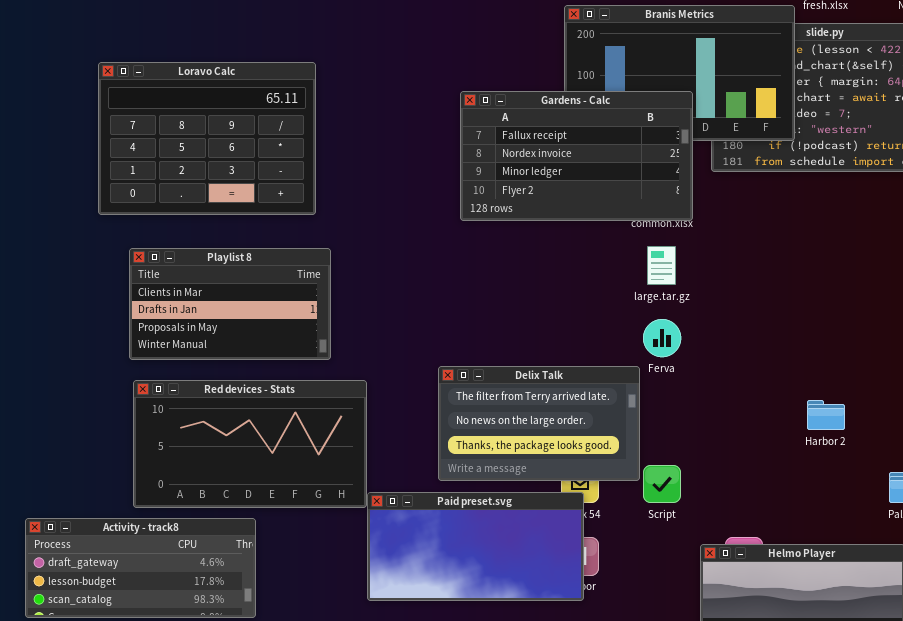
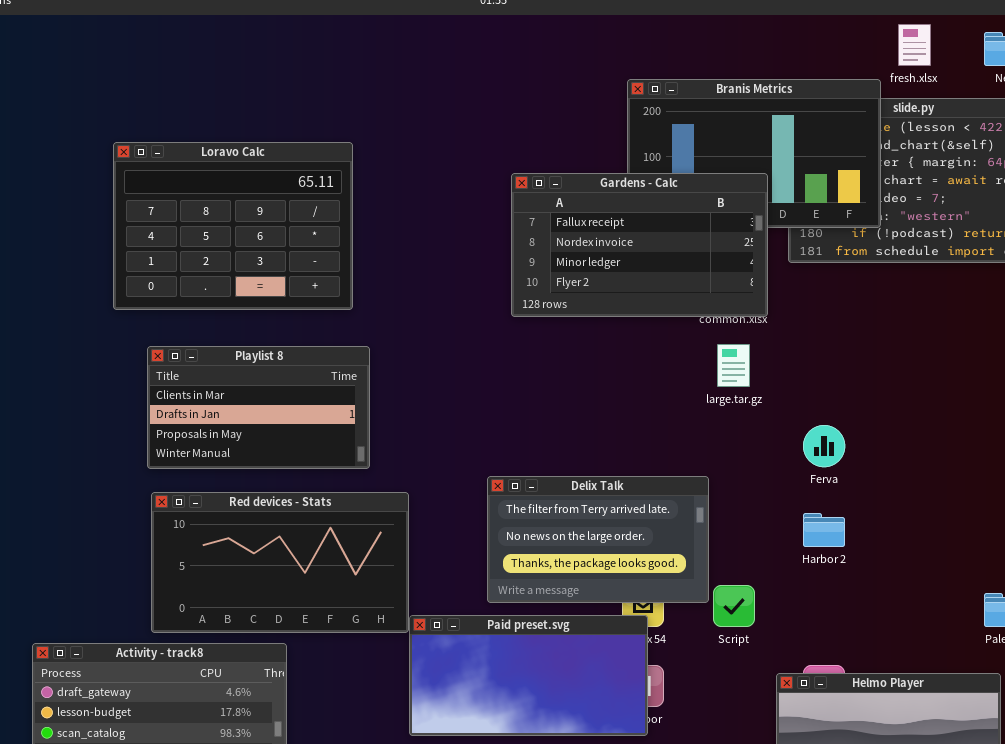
Ferva: [643,319,681,357] -> [803,425,845,467], moved
Harbor 2: [807,400,845,430] -> [803,513,845,547], moved

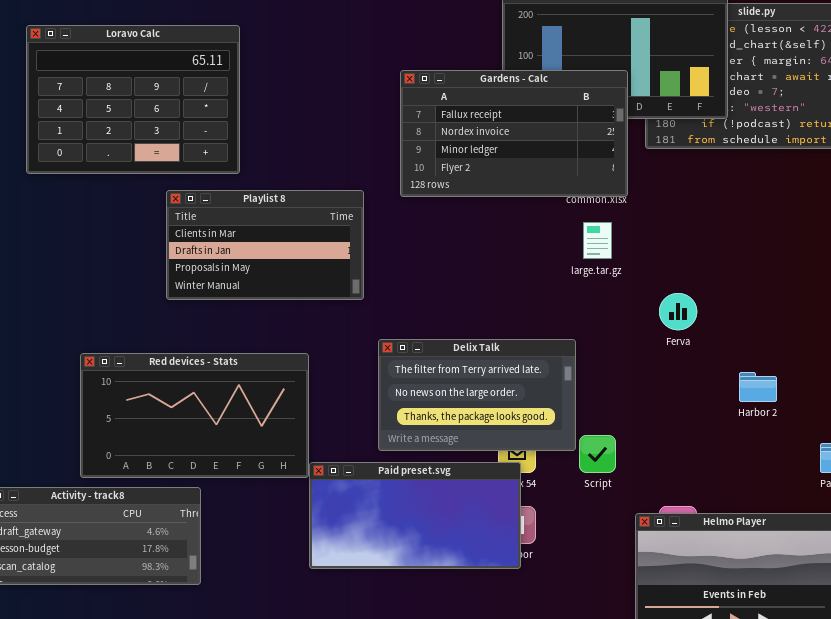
Loravo Calc: [113,142,353,310] -> [26,25,240,174], moved
Playlist 8: [147,346,370,469] -> [166,190,364,300], moved
Harbor 2: [803,513,845,547] -> [739,372,777,402], moved

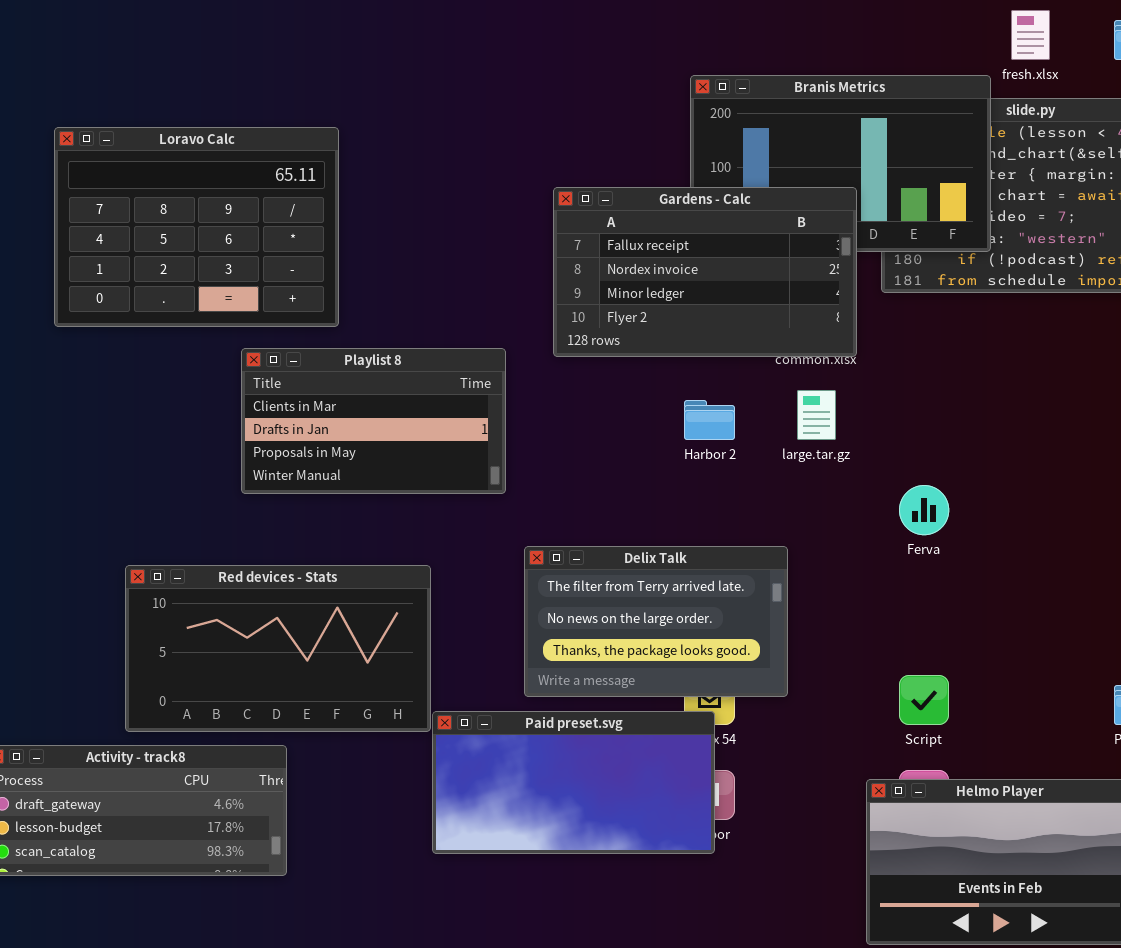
Harbor 2: [739,372,777,402] -> [684,400,735,440], moved
Script: [579,435,616,473] -> [899,675,949,725], moved

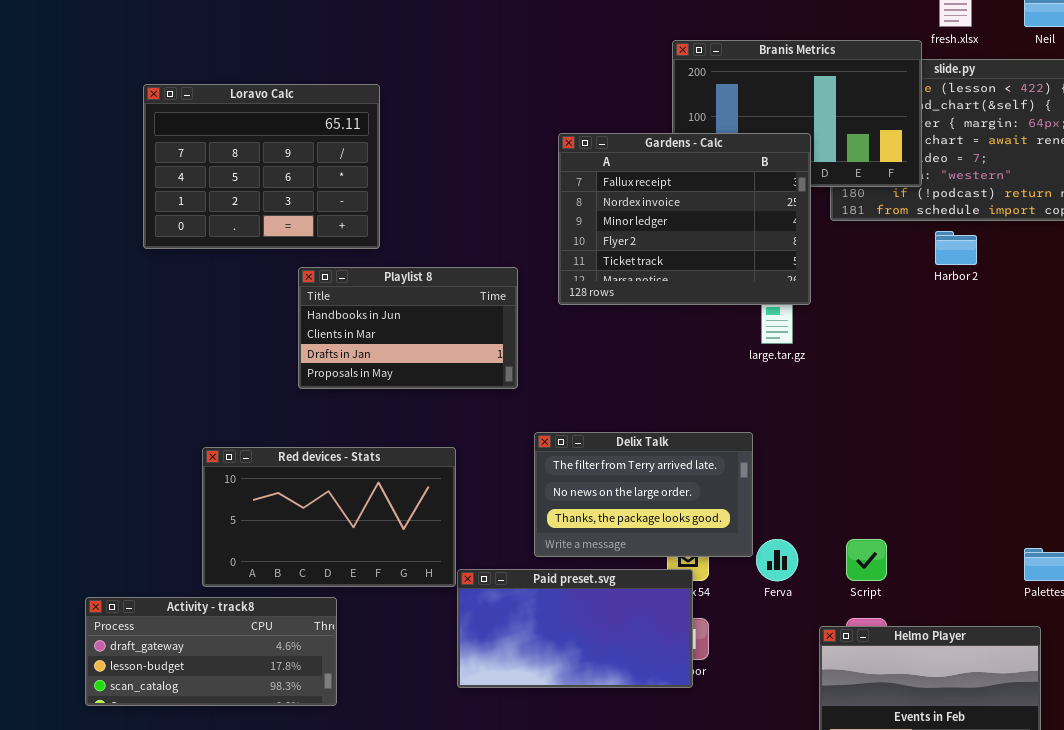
Gardens - Calc: [553,187,857,357] -> [558,133,811,305], resized
Playlist 8: [241,348,506,494] -> [298,267,518,389], scrolled up 1 row
Harbor 2: [684,400,735,440] -> [935,231,977,265], moved
Ferva: [899,485,949,535] -> [756,539,798,581], moved

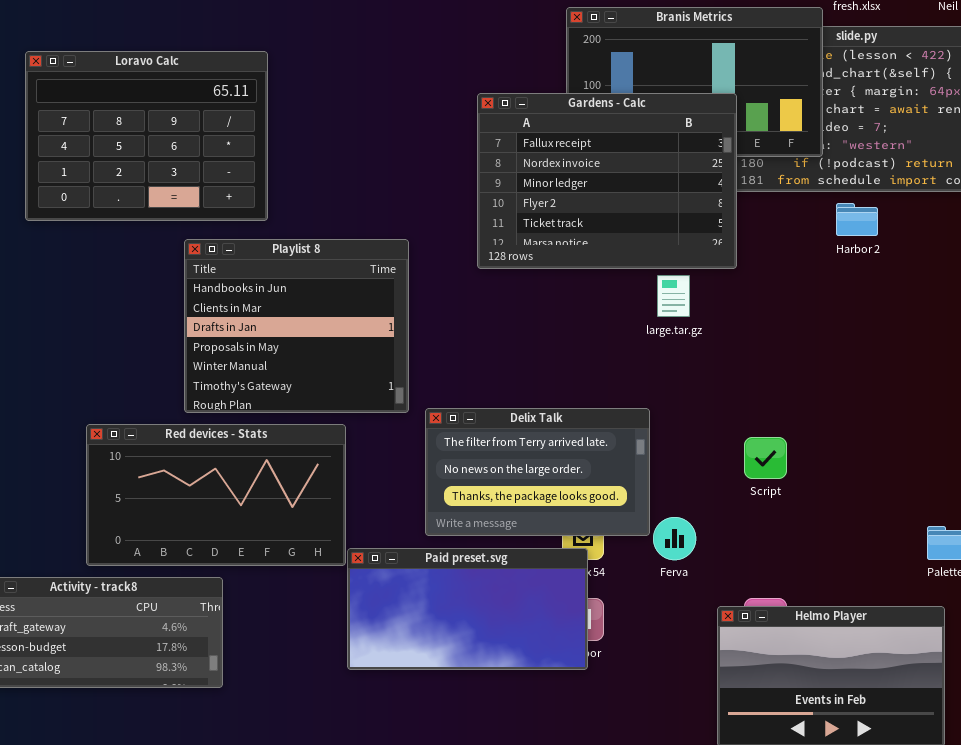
Gardens - Calc: [558,133,811,305] -> [477,93,737,269], moved
Playlist 8: [298,267,518,389] -> [184,239,409,413], resized
Script: [846,539,887,581] -> [744,437,787,479], moved

